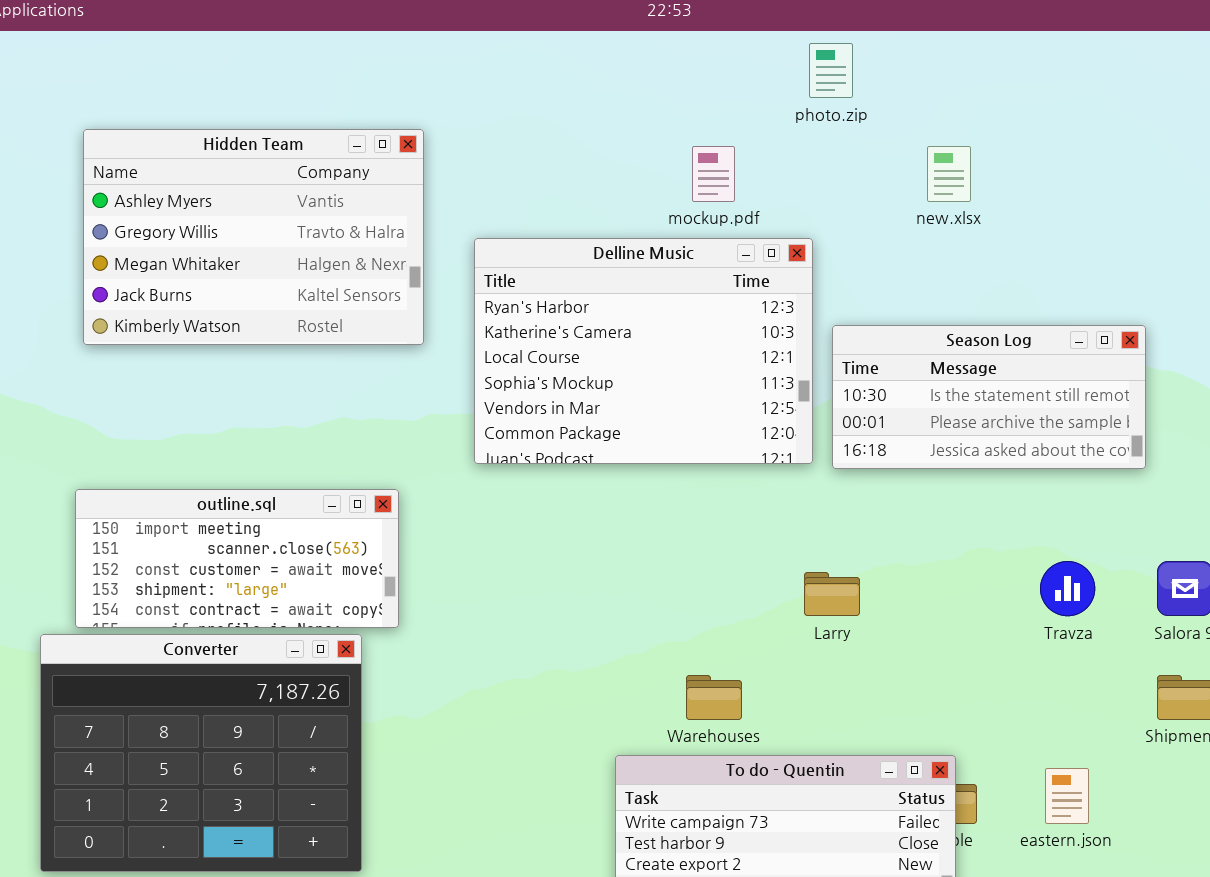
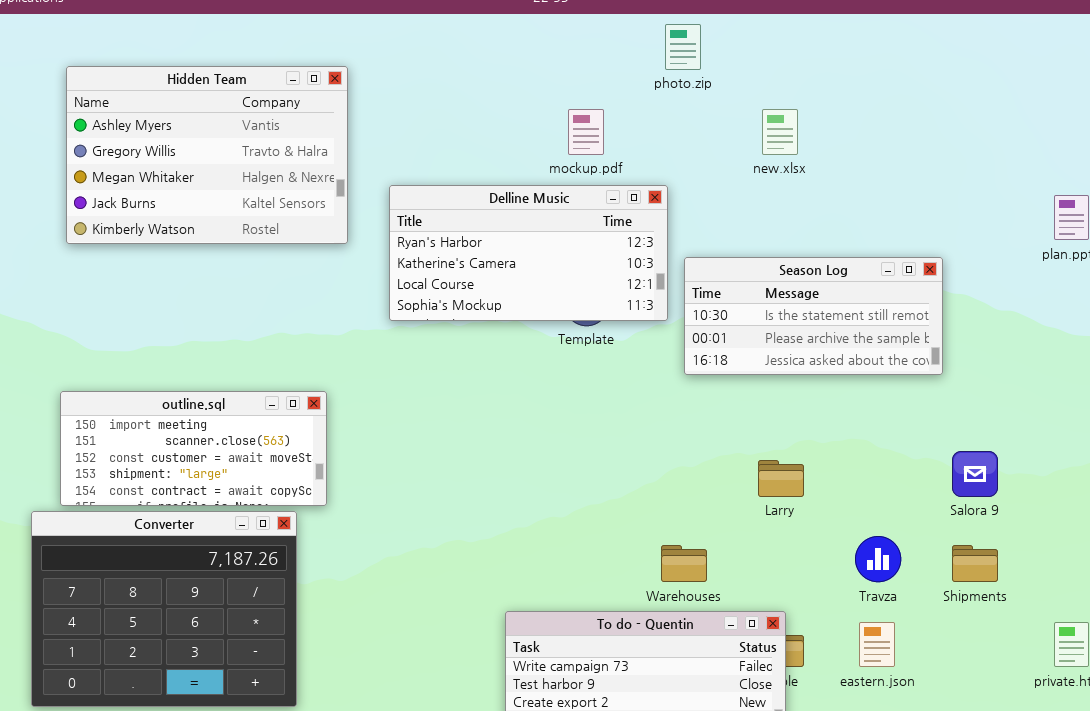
Hidden Team: [83,129,424,345] -> [66,66,348,244], moved
Delline Music: [474,238,813,464] -> [389,185,668,321], resized
Travza: [1040,561,1095,616] -> [855,536,901,582], moved
Larry: [804,572,860,616] -> [758,460,804,497], moved
Warehouses: [686,675,742,720] -> [661,545,707,582], moved

